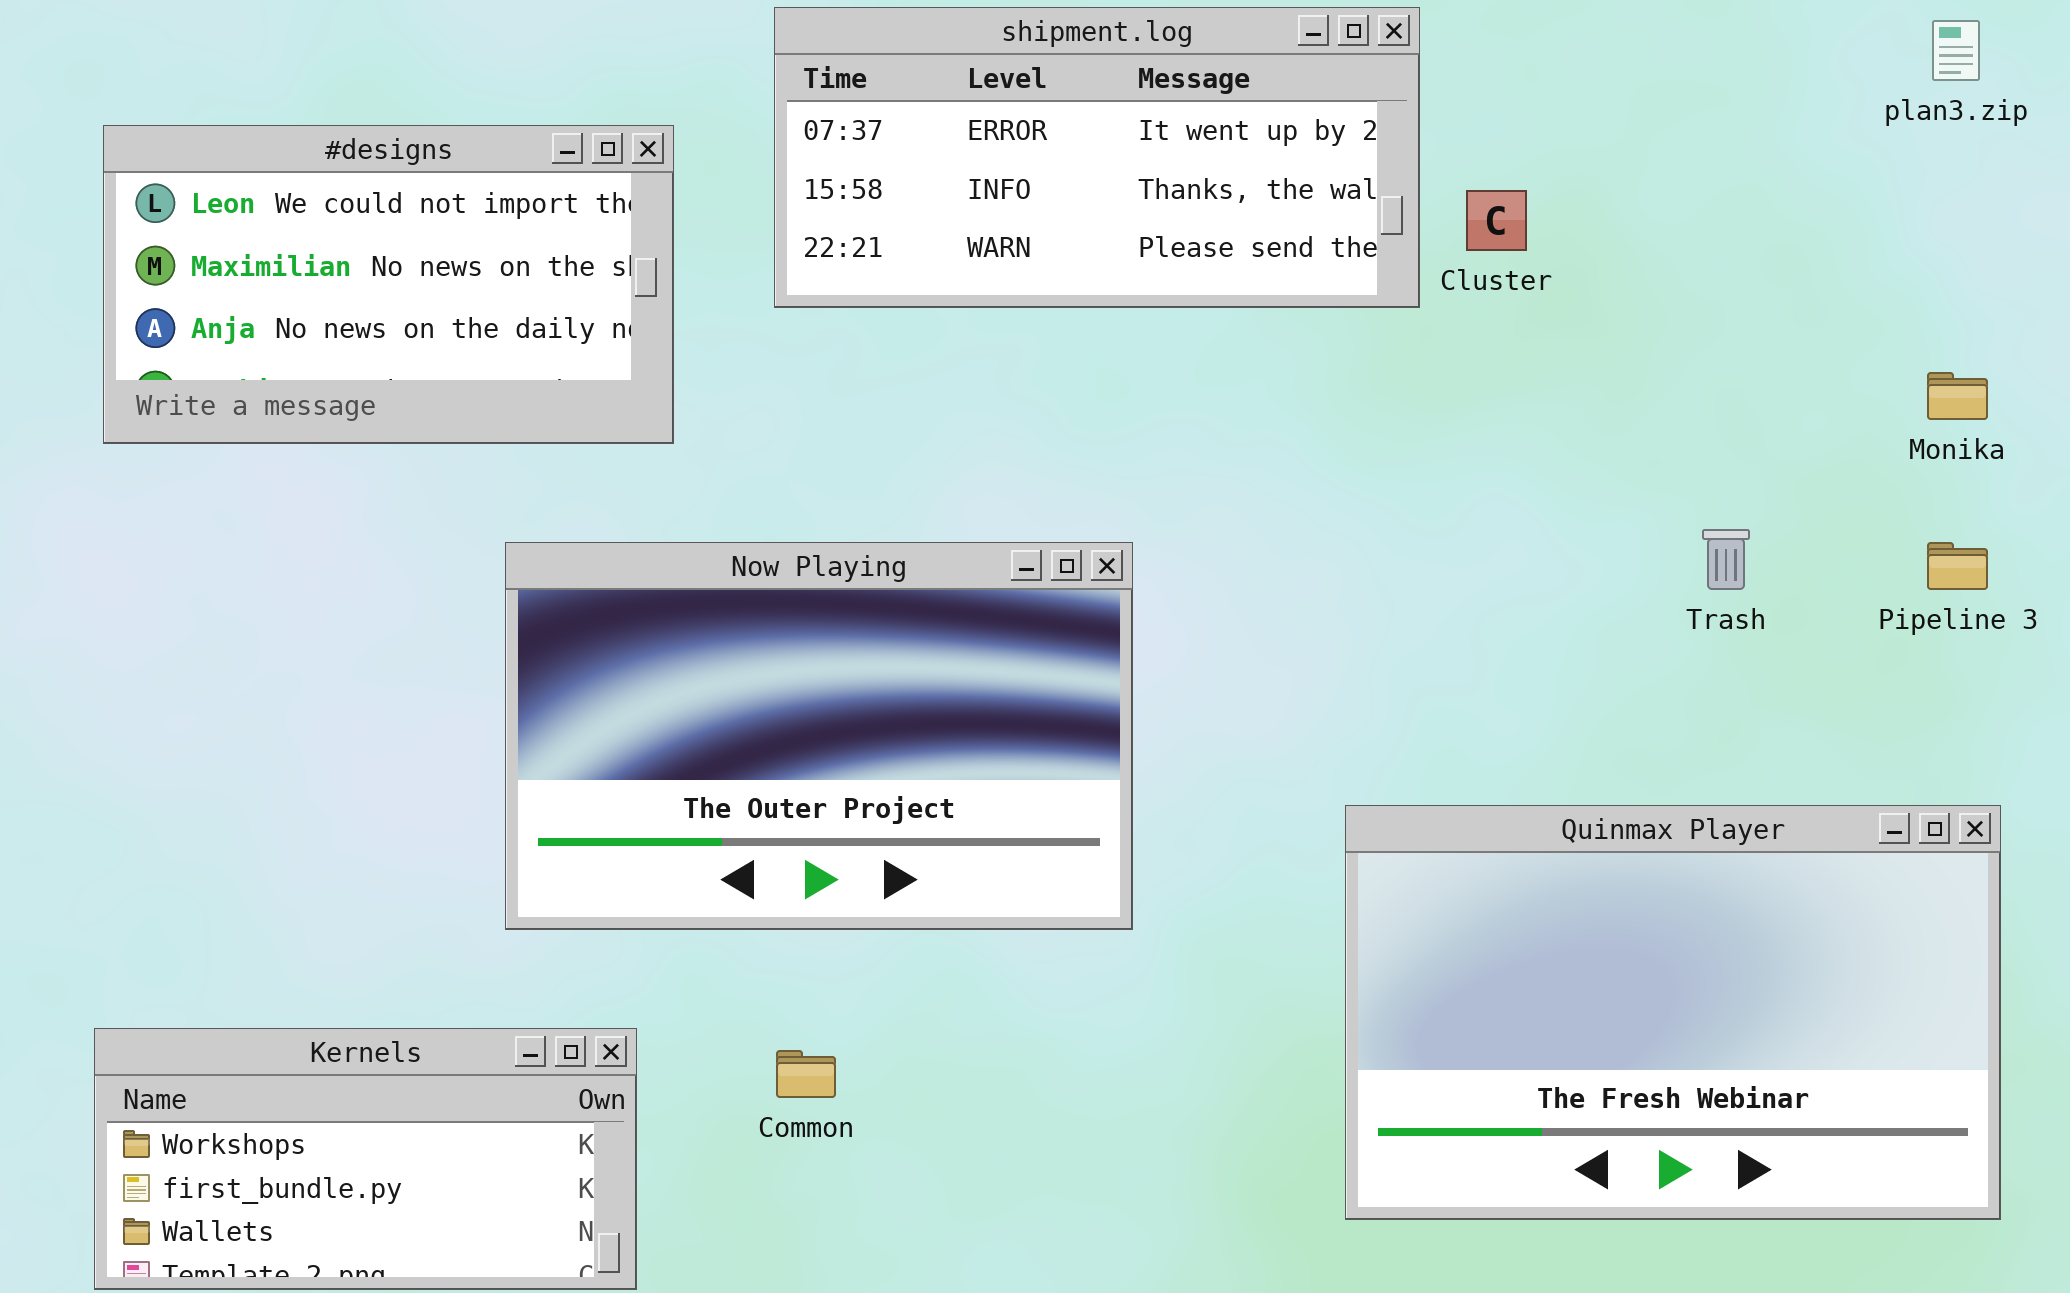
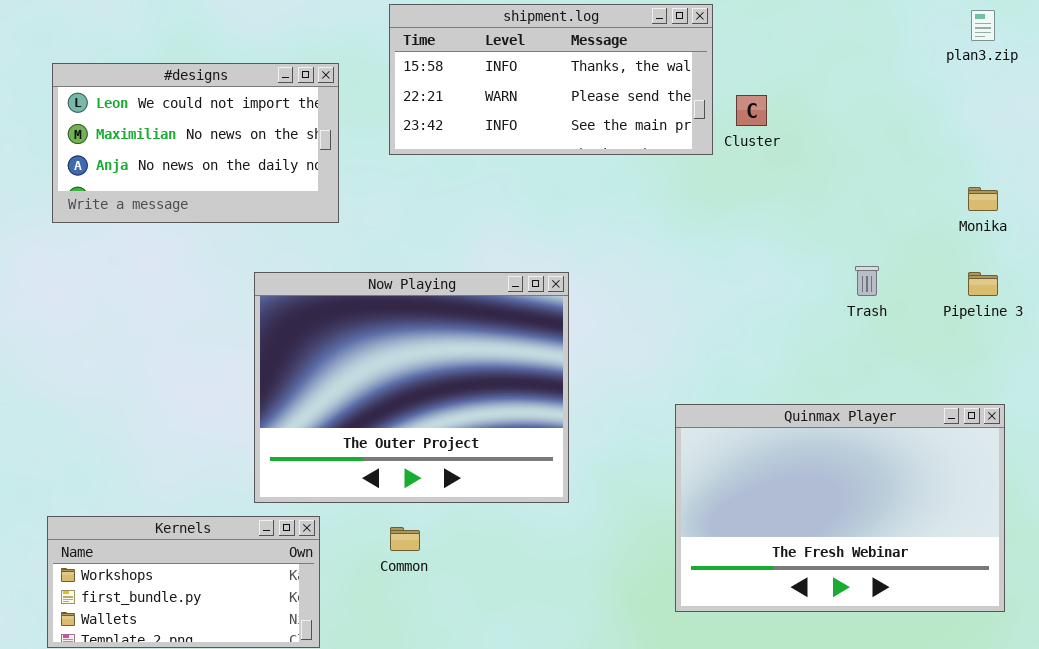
shipment.log: [774,7,1420,308] -> [389,4,713,155], scrolled down 1 row
Now Playing: [505,542,1133,930] -> [254,272,569,503], resized

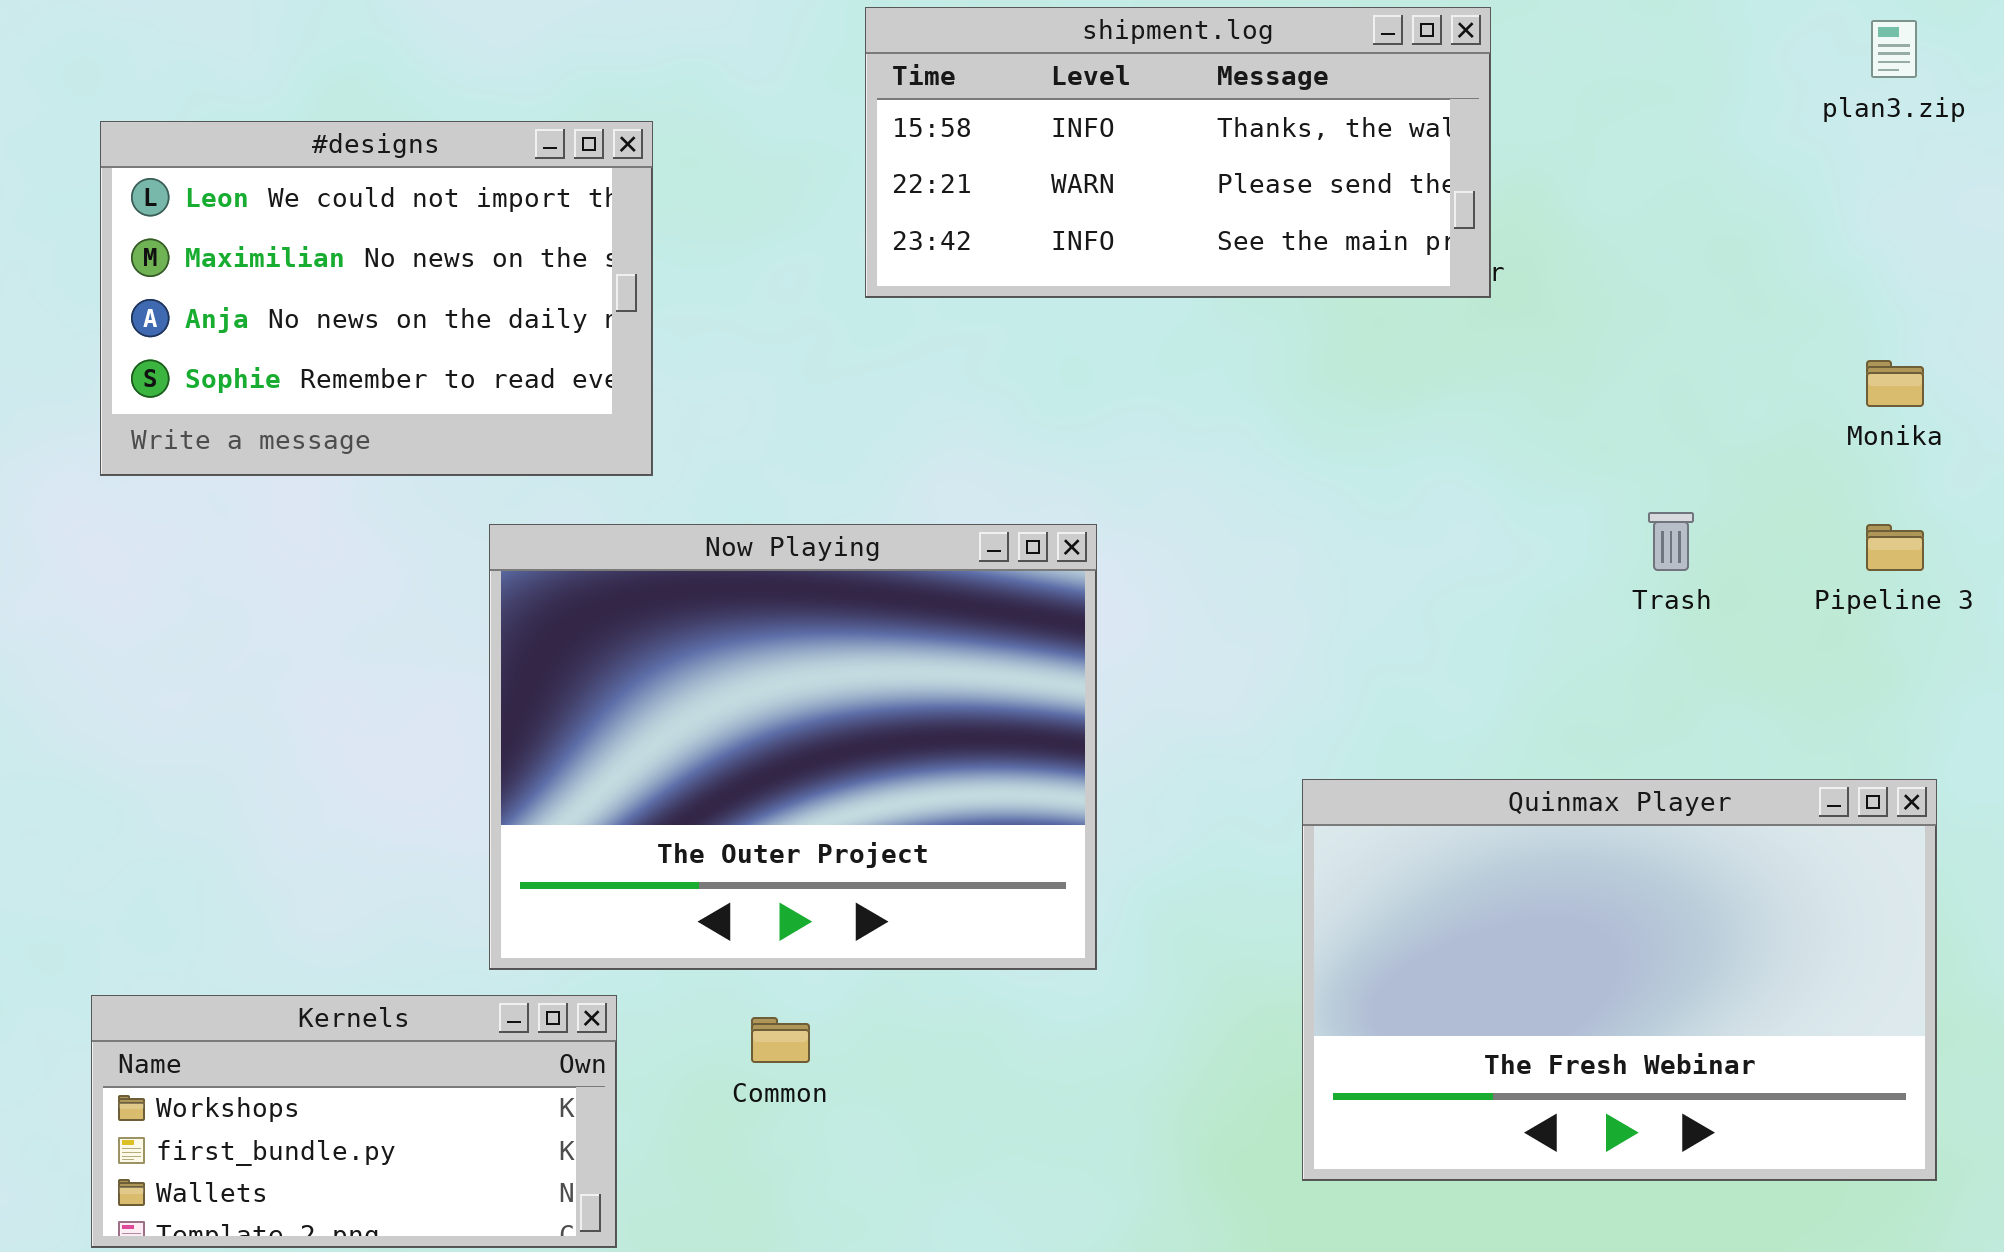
shipment.log: [389,4,713,155] -> [865,7,1491,298], moved
#designs: [52,63,339,223] -> [100,121,653,476], resized

